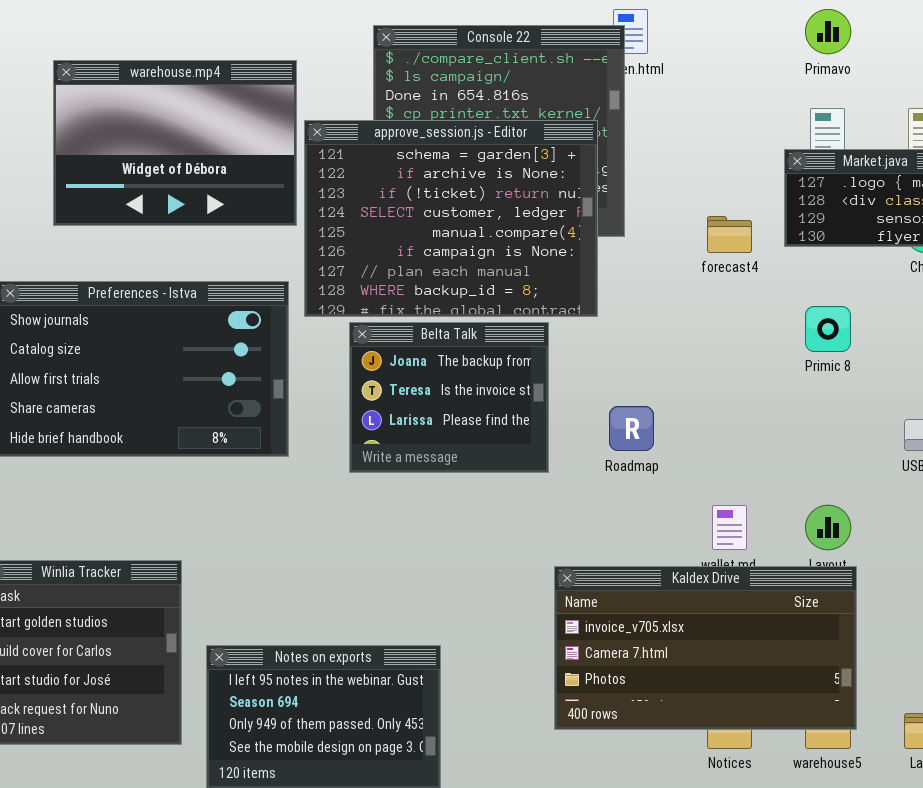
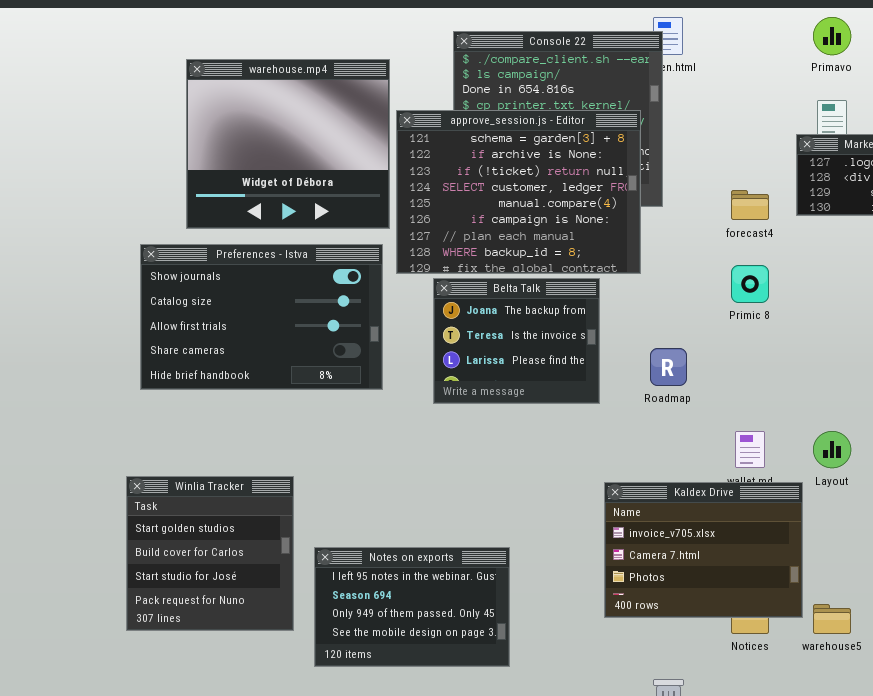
warehouse.mp4: [53,60,297,226] -> [186,59,390,229], resized
Primic 8: [805,306,851,352] -> [731,265,769,303], moved
Kaldex Drive: [554,566,857,730] -> [604,482,803,618], resized

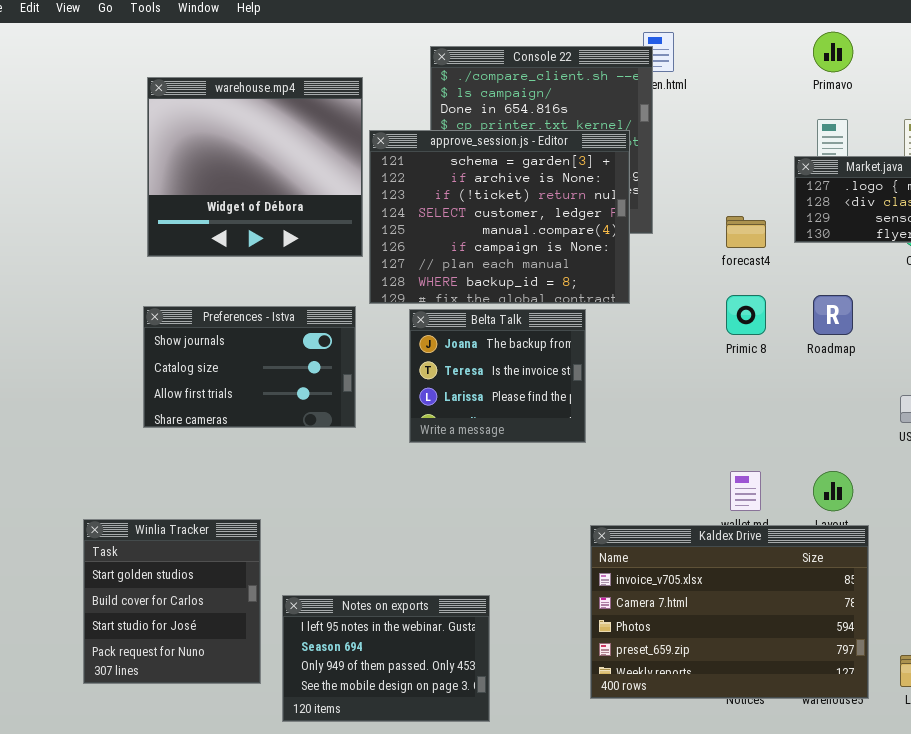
Preferences - Istva: [140,244,383,390] -> [143,306,356,428], resized
Roadmap: [650,348,687,386] -> [813,295,853,335], moved
Kaldex Drive: [604,482,803,618] -> [590,525,869,699], resized

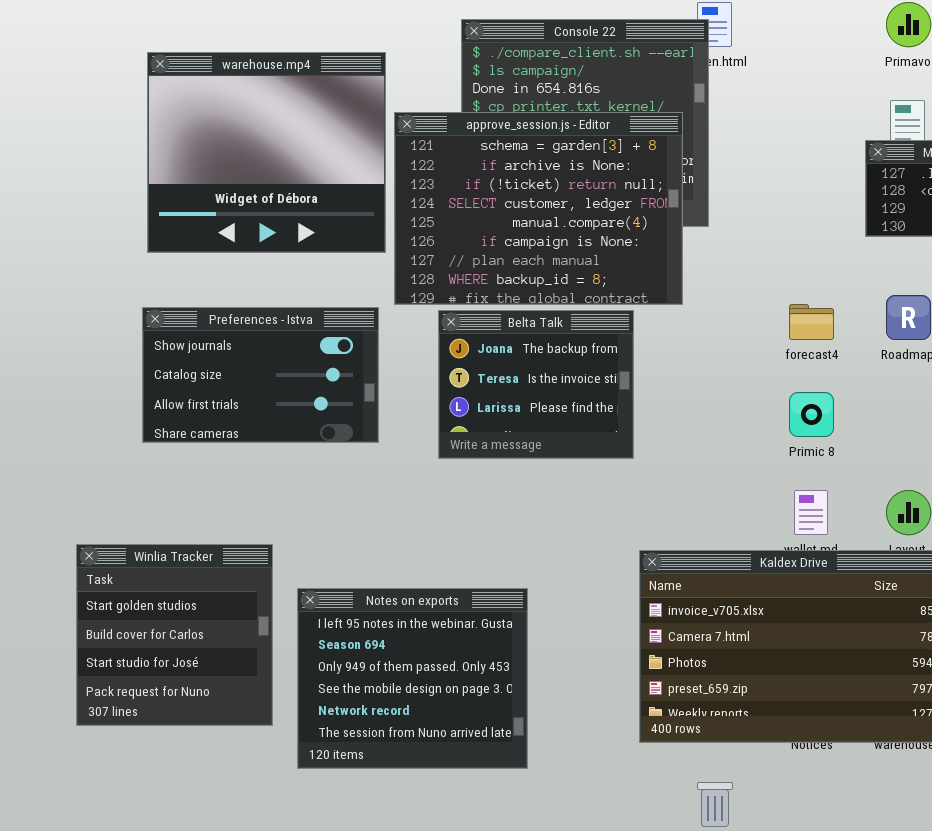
forecast4: [726,216,766,248] -> [789,304,834,340], moved
Primic 8: [726,295,766,335] -> [789,392,834,437], moved
Notes on exports: [282,595,490,722] -> [297,588,528,769], resized

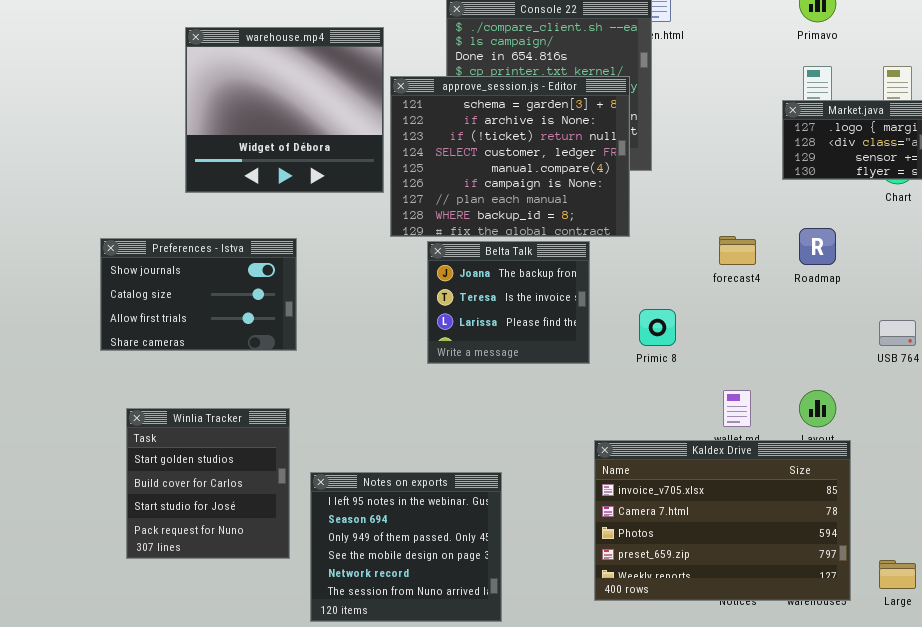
Preferences - Istva: [142,307,379,443] -> [100,238,297,351], moved
Primic 8: [789,392,834,437] -> [639,309,676,346], moved
Winlia Tracker: [76,544,273,726] -> [126,408,290,559], moved

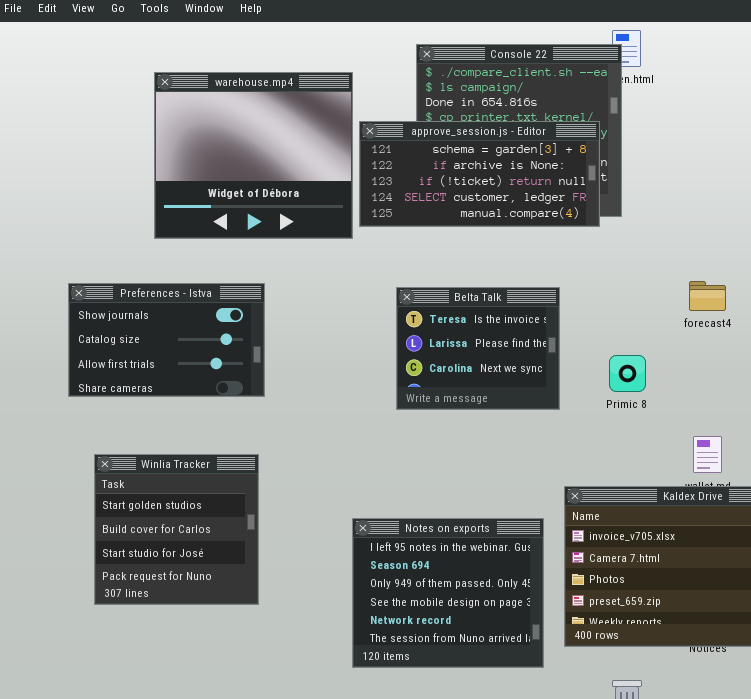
approve_session.js - Editor: [390,76,630,237] -> [359,121,600,227], resized
Belta Talk: [427,241,590,364] -> [396,287,560,410], scrolled down 1 row
Notes on exports: [310,472,502,622] -> [352,518,544,668], moved

